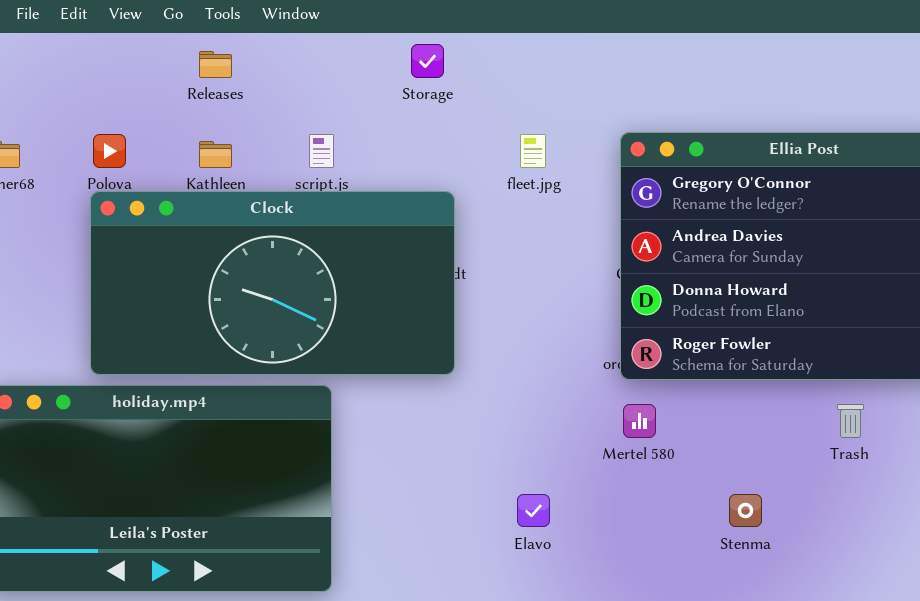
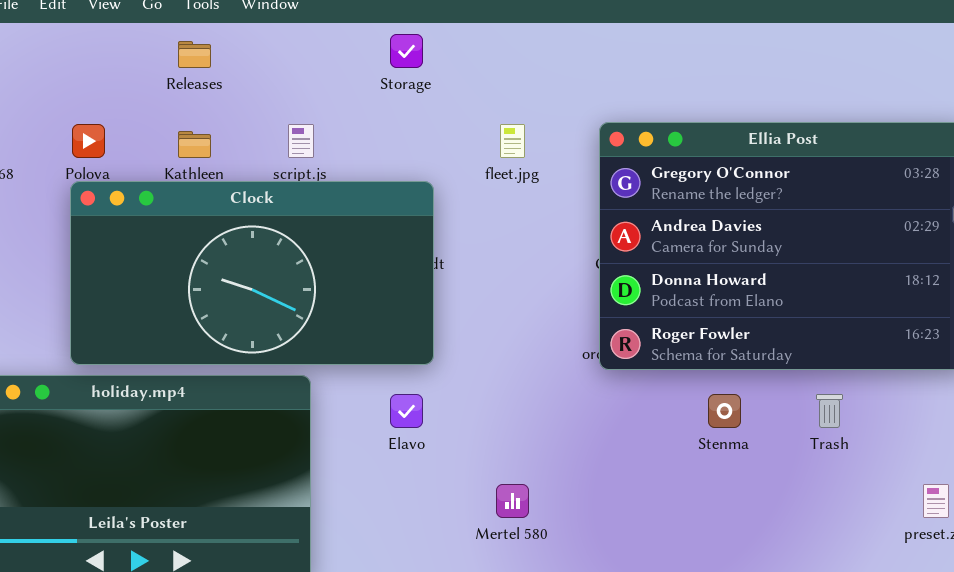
Mertel 580: [623,404,656,438] -> [496,484,529,518], moved
Elavo: [517,494,550,527] -> [390,394,423,428], moved
Stenma: [729,494,762,527] -> [708,394,741,428], moved

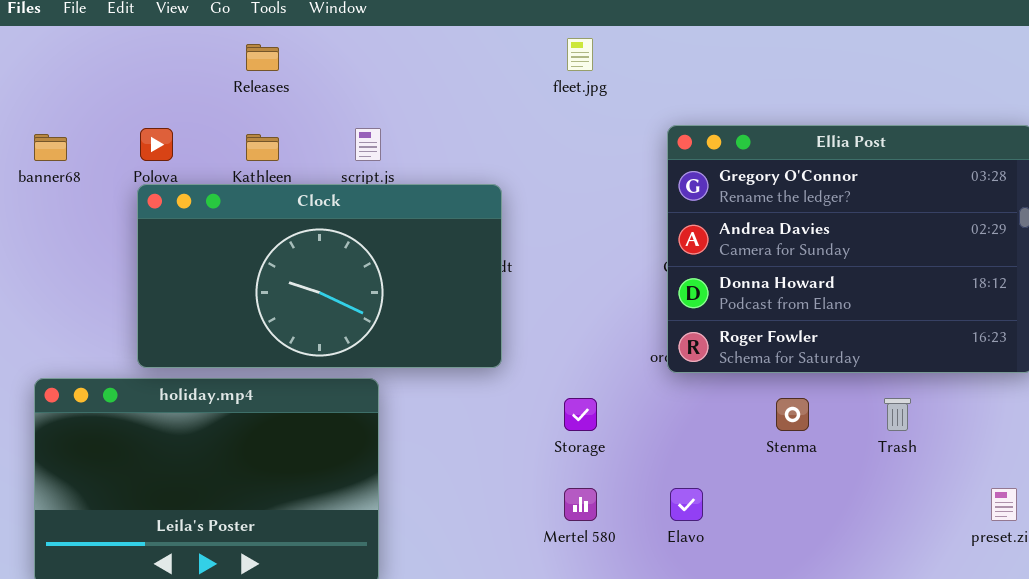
Storage: [390,34,423,68] -> [564,398,597,431], moved
fleet.jpg: [500,124,525,158] -> [567,38,593,71], moved
Elavo: [390,394,423,428] -> [670,488,703,521], moved

